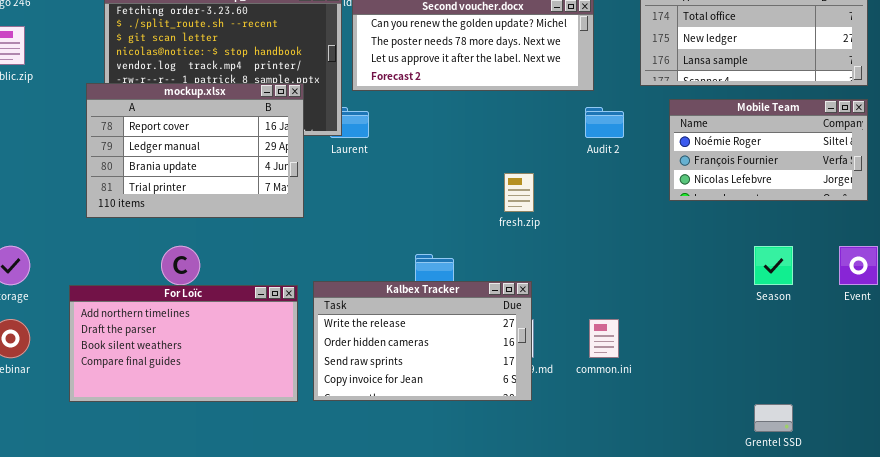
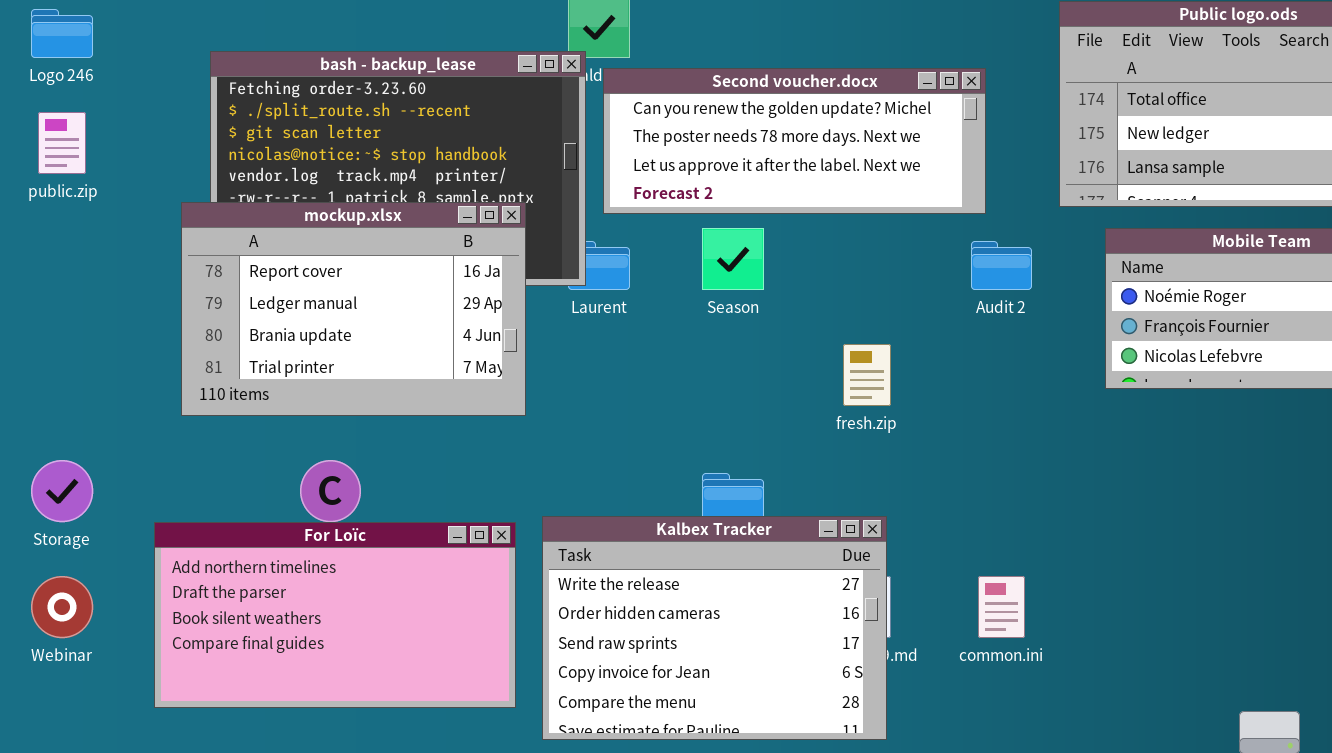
Season: [754,246,793,285] -> [702,228,764,290], moved
Kalbex Tracker: [313,281,532,401] -> [542,516,887,740], resized

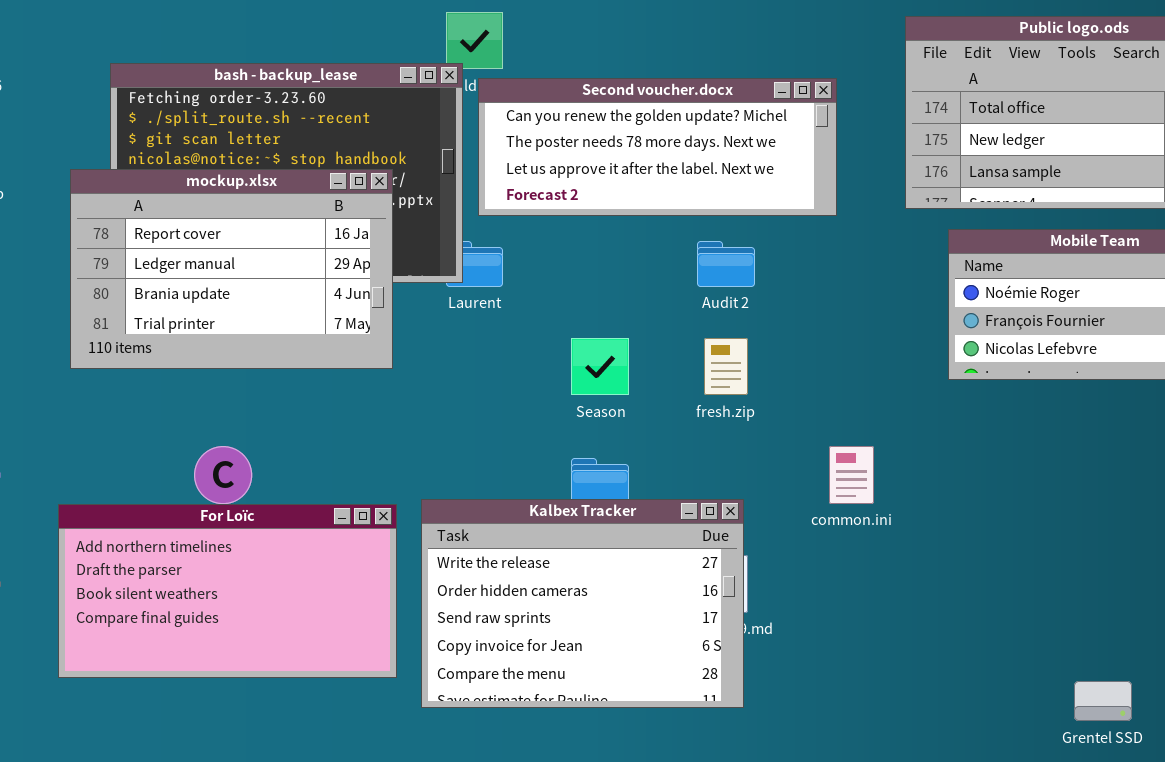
mockup.xlsx: [181,202,526,416] -> [70,169,393,369], moved
Season: [702,228,764,290] -> [571,338,629,395], moved
Audit 2: [971,241,1032,290] -> [697,241,755,287], moved
common.ini: [978,576,1025,638] -> [829,446,874,504], moved

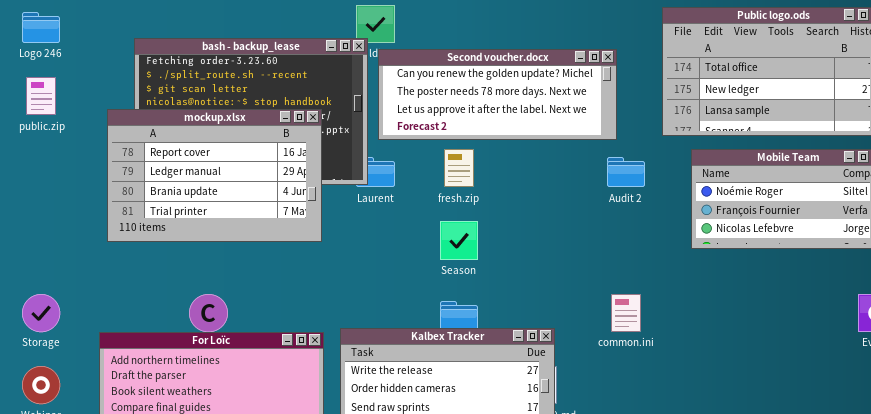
Audit 2: [697,241,755,287] -> [607,157,645,187], moved
fresh.zip: [704,338,748,395] -> [444,149,474,187], moved

